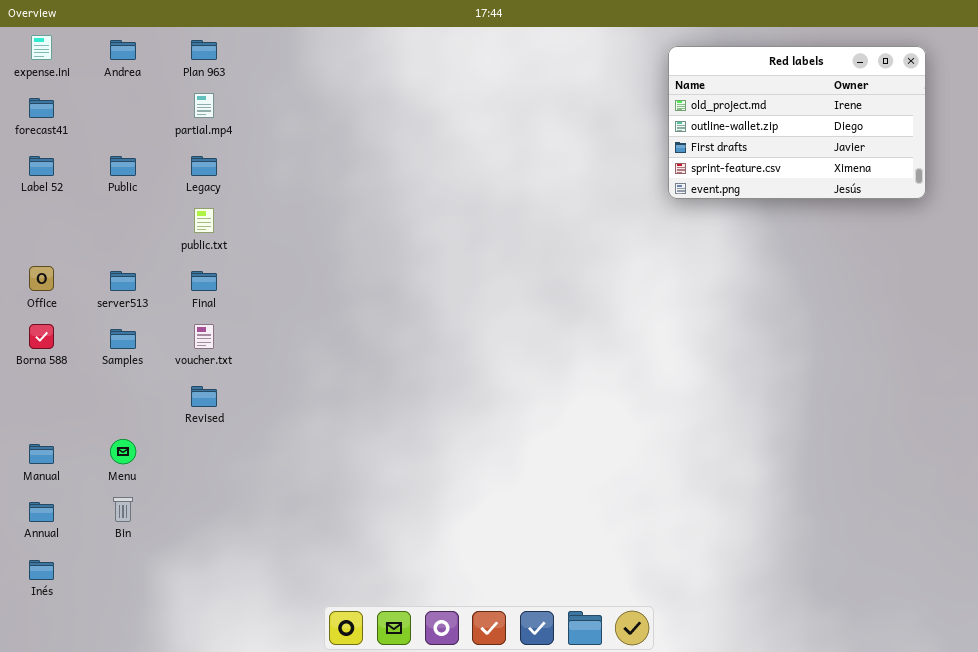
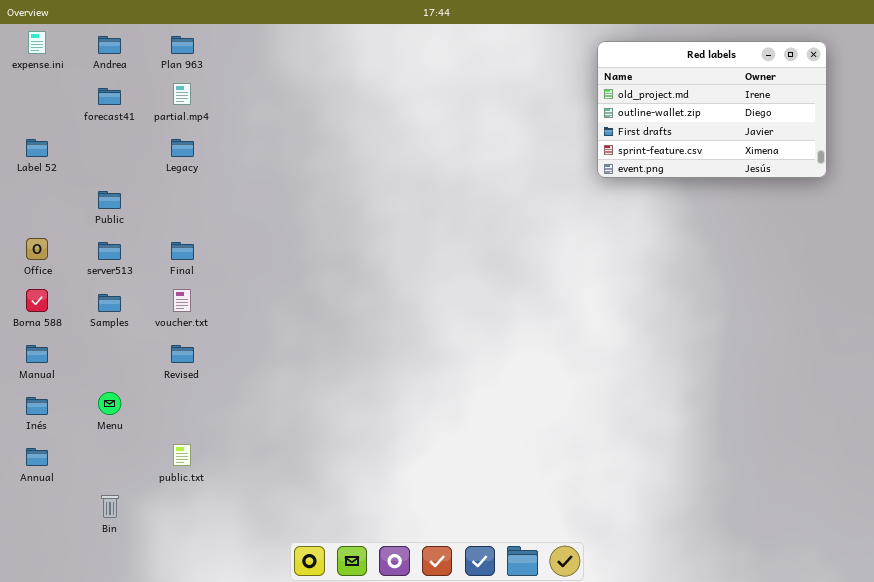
forecast41: [29,98,54,118] -> [98,88,121,105], moved
Public: [110,156,136,176] -> [98,191,121,209], moved
public.txt: [194,208,214,233] -> [173,444,191,466], moved
Manual: [29,444,54,464] -> [26,345,48,363], moved
Bin: [113,497,133,522] -> [101,495,119,518], moved
Inés: [29,560,54,580] -> [26,397,48,415], moved

